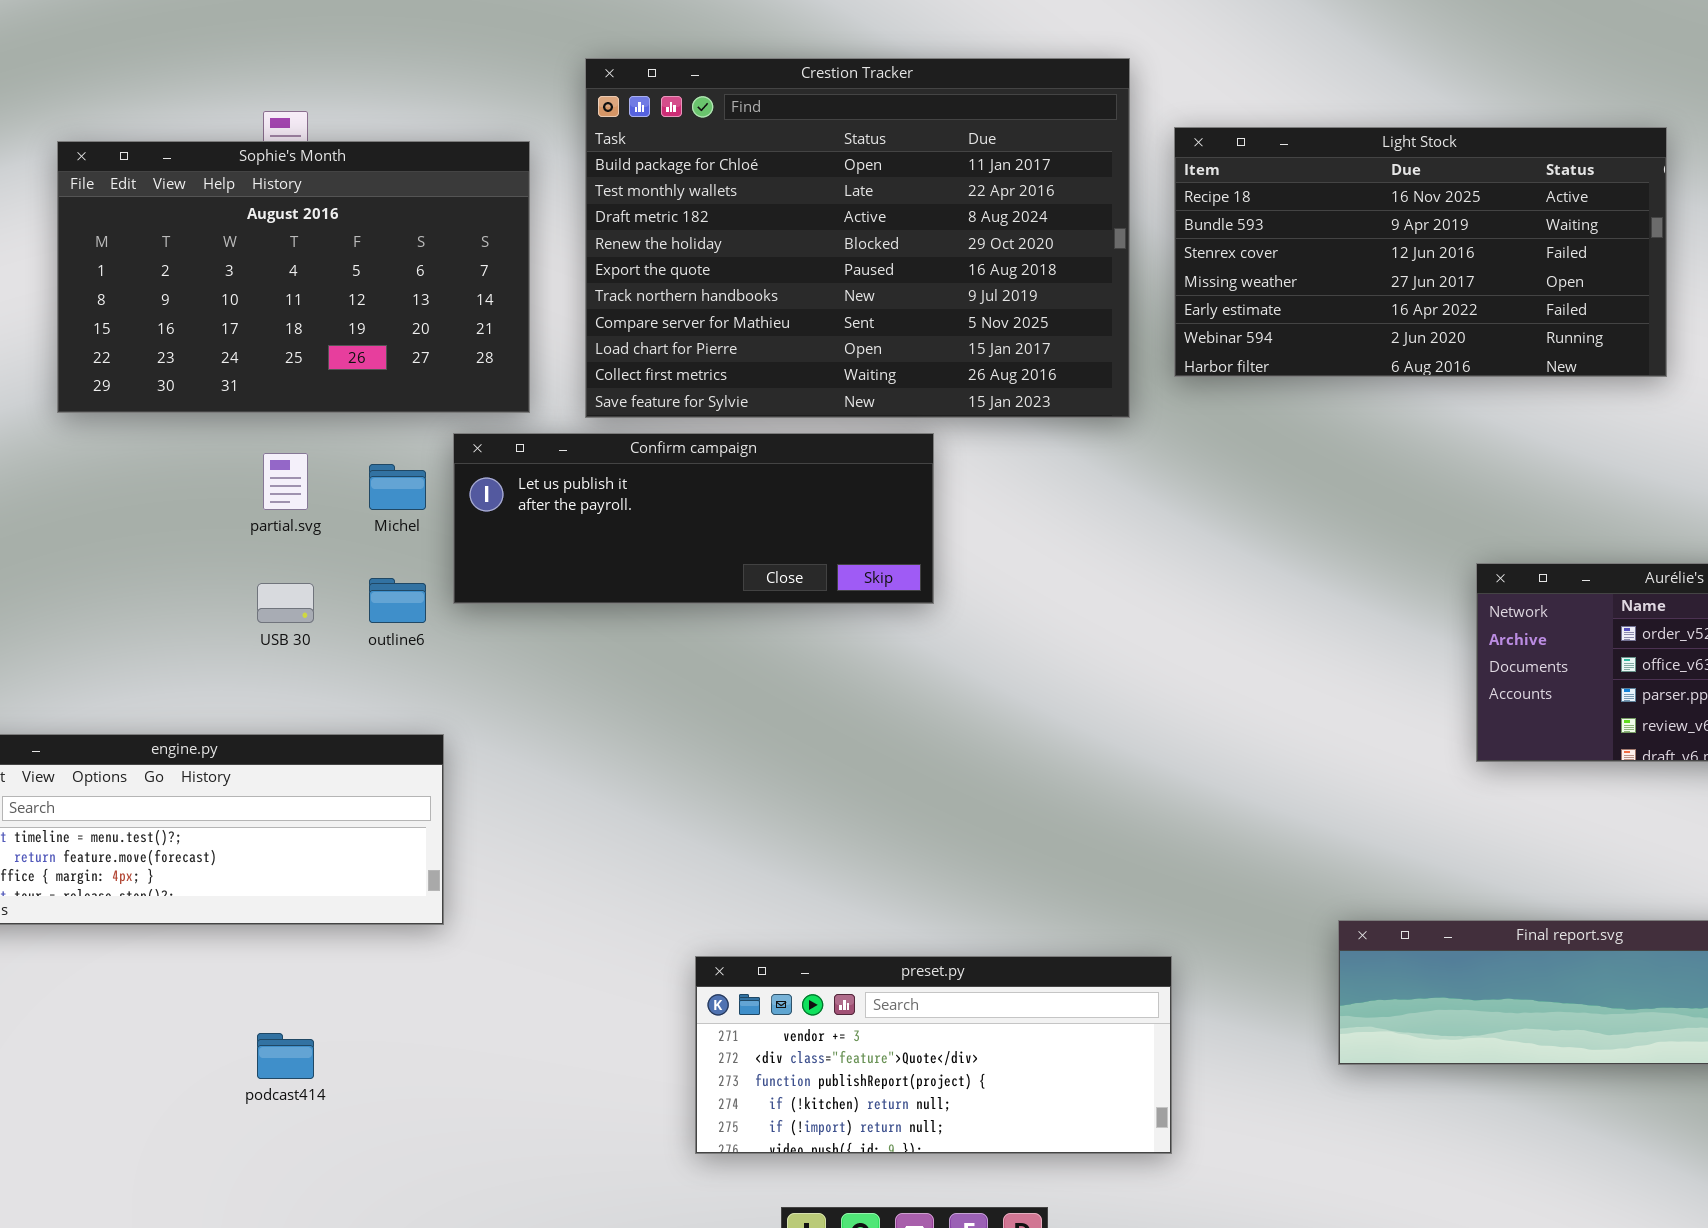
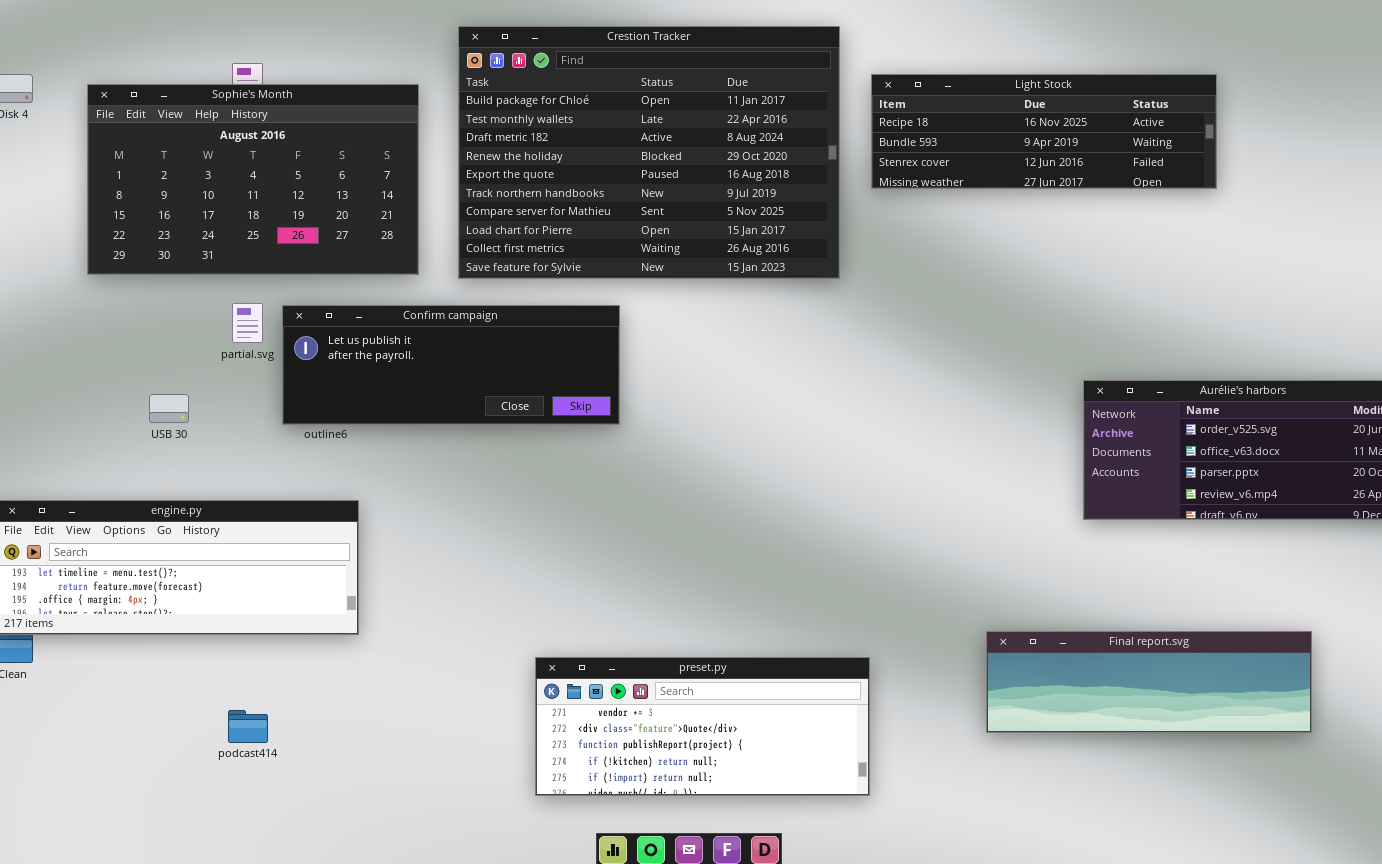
Light Stock: [1174,127,1667,377] -> [871,74,1217,189], resized
Confirm campaign: [453,433,934,604] -> [282,305,620,425], moved
USB 30: [257,583,314,623] -> [149,394,189,423], moved

